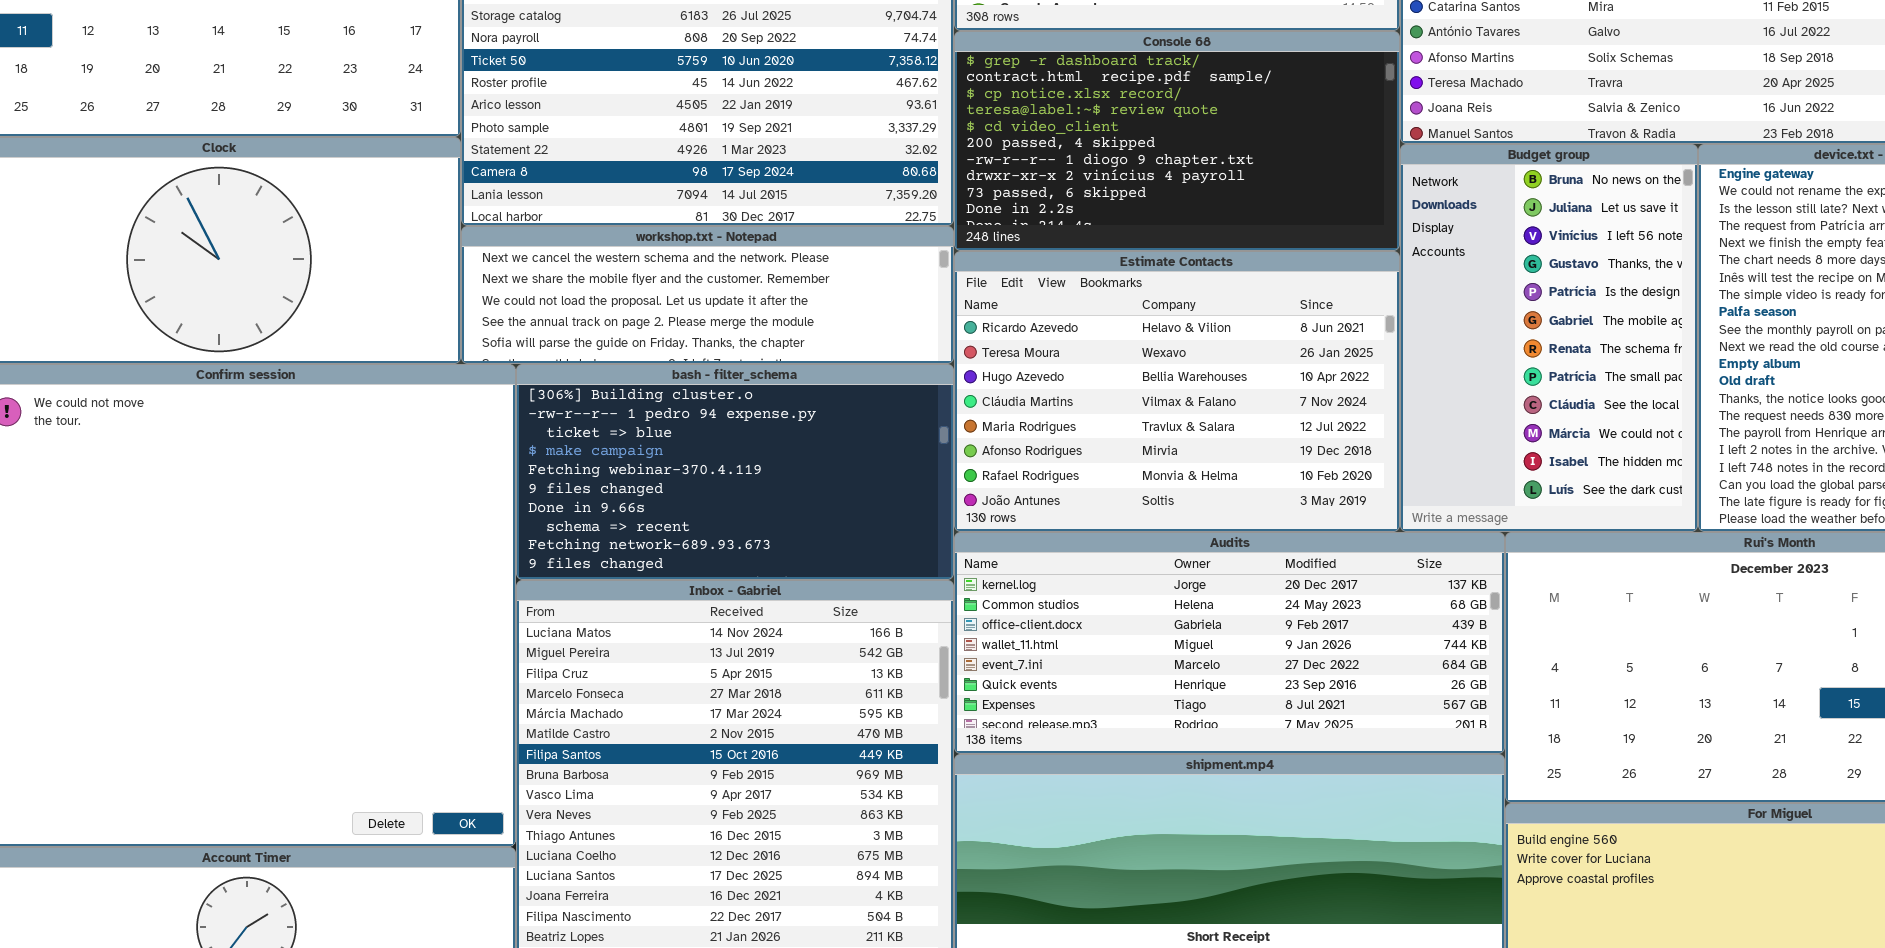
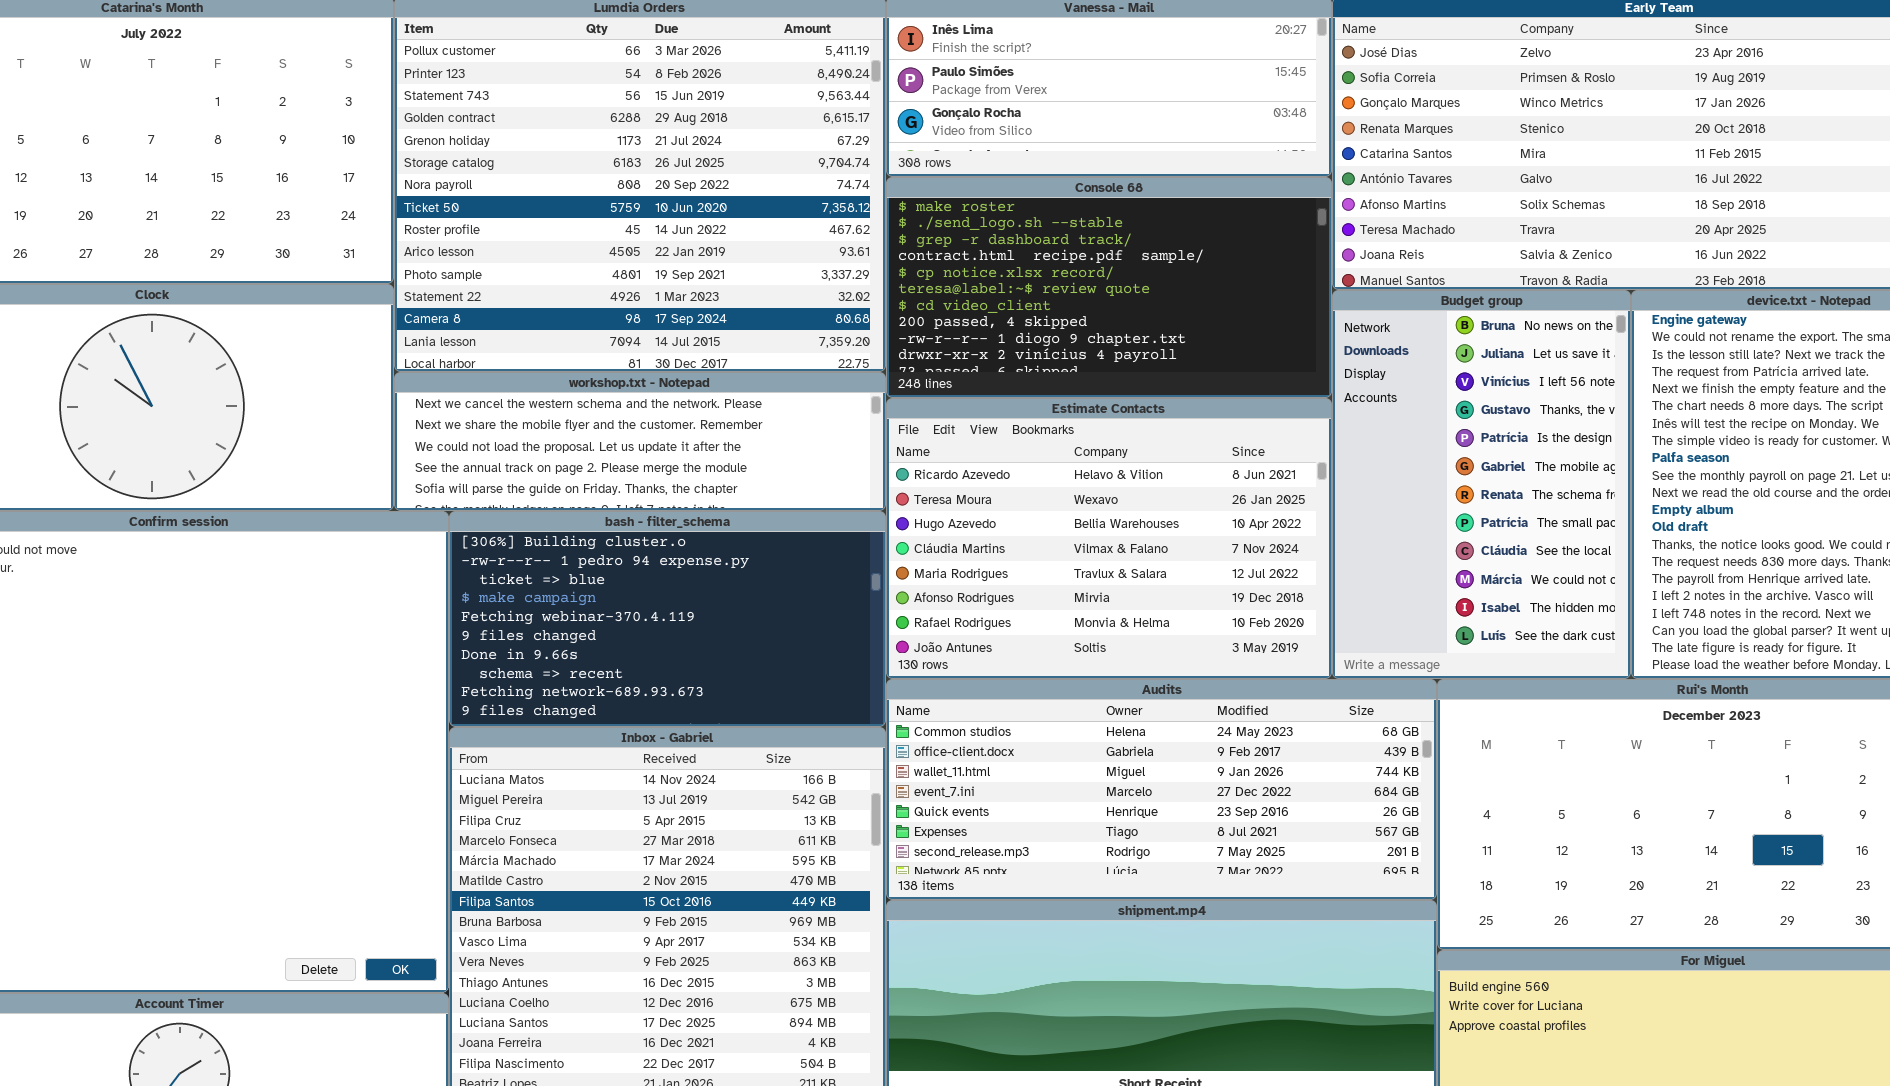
Console 68: [954,31,1400,251] -> [886,177,1332,398], scrolled up 2 rows
Audits: [954,532,1505,754] -> [886,679,1437,900], scrolled down 1 row

